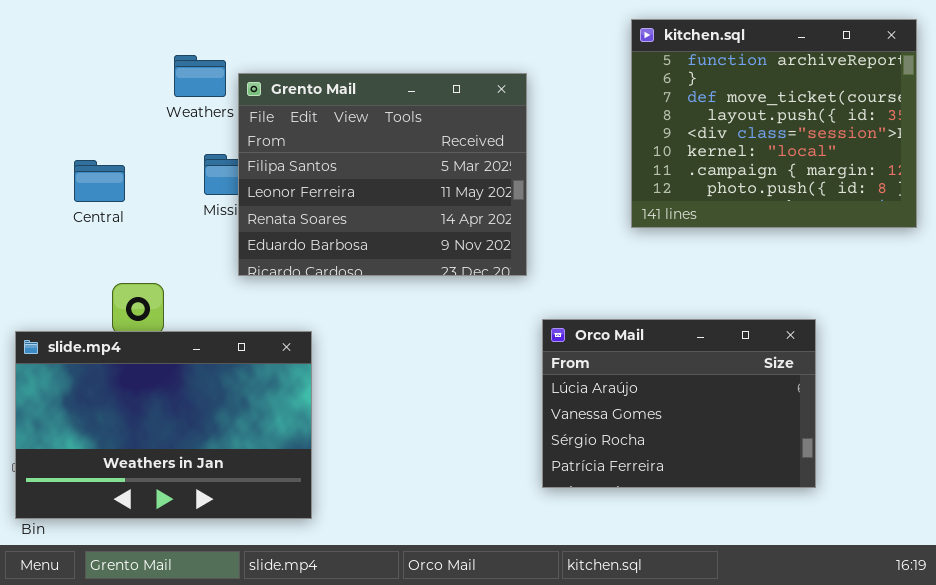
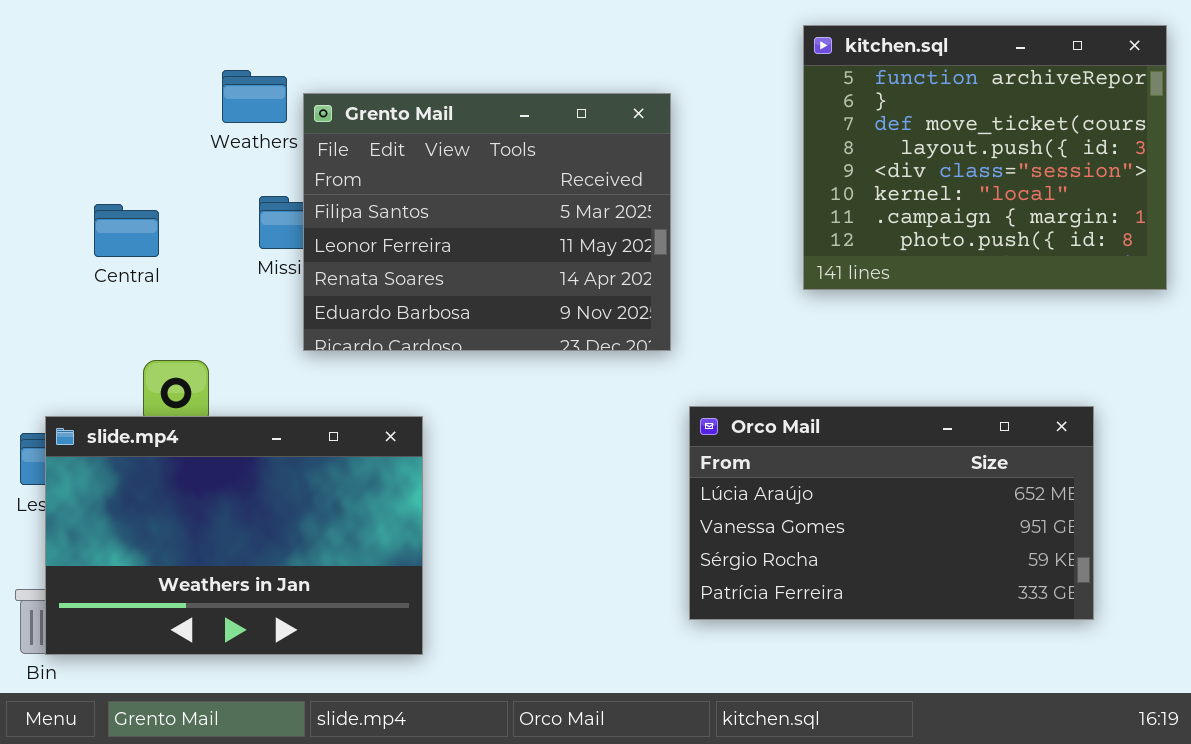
Orco Mail: [542,319,816,488] -> [689,406,1094,620], resized
slide.mp4: [15,331,312,519] -> [45,416,423,655], moved

